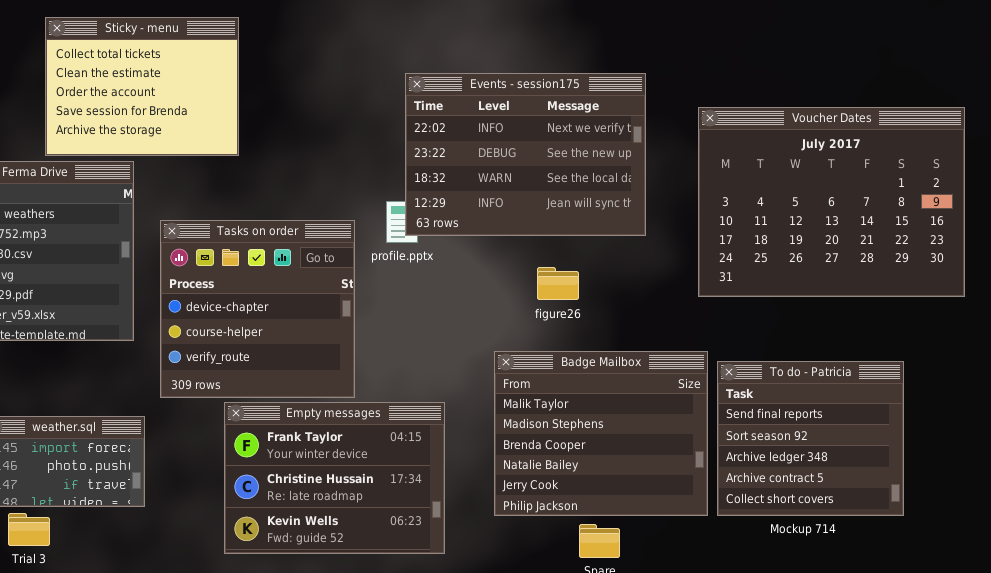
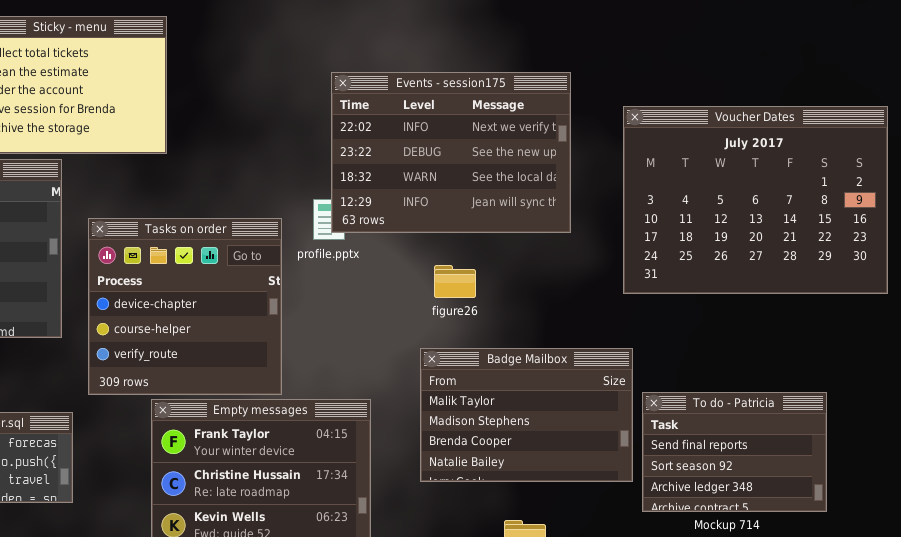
figure26: [537,267,579,300] -> [434,265,476,298], moved
Badge Mailbox: [494,351,708,516] -> [420,348,633,482], resized
To do - Patricia: [717,361,904,516] -> [642,392,827,512], resized

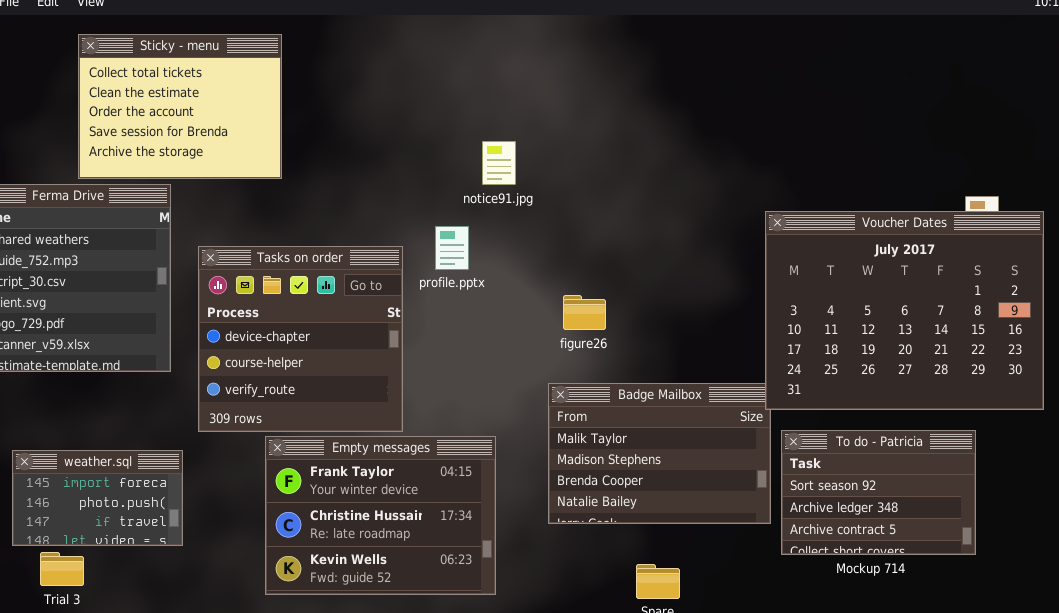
Events - session175: [331,72,571,233] -> none, closed
Voucher Dates: [623,106,888,294] -> [765,211,1044,410], moved
To do - Patricia: [642,392,827,512] -> [781,430,976,555], scrolled down 1 row

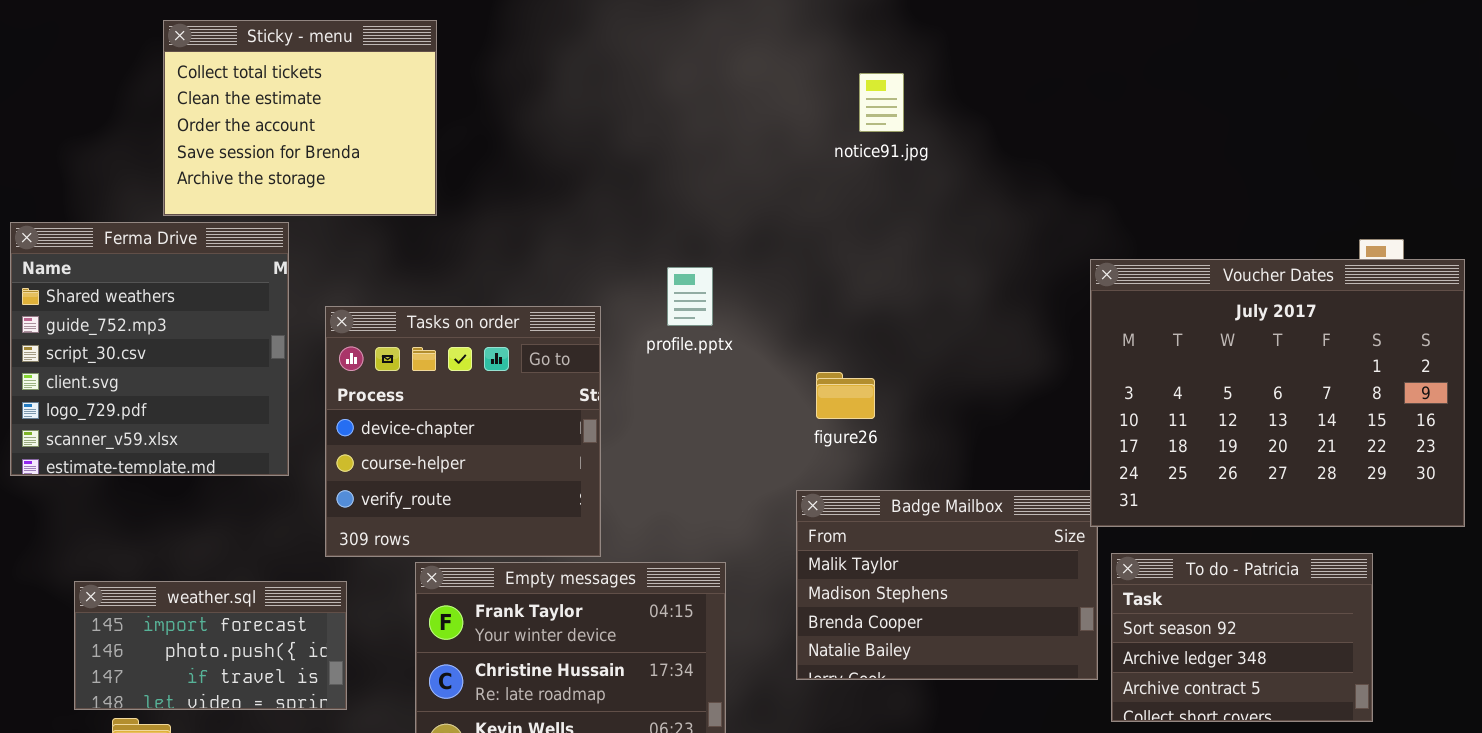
notice91.jpg: [482,141,516,185] -> [859,73,904,132], moved
profile.pptx: [435,226,469,270] -> [667,267,713,326], moved
weather.sql: [12,450,183,546] -> [74,581,347,710], resized

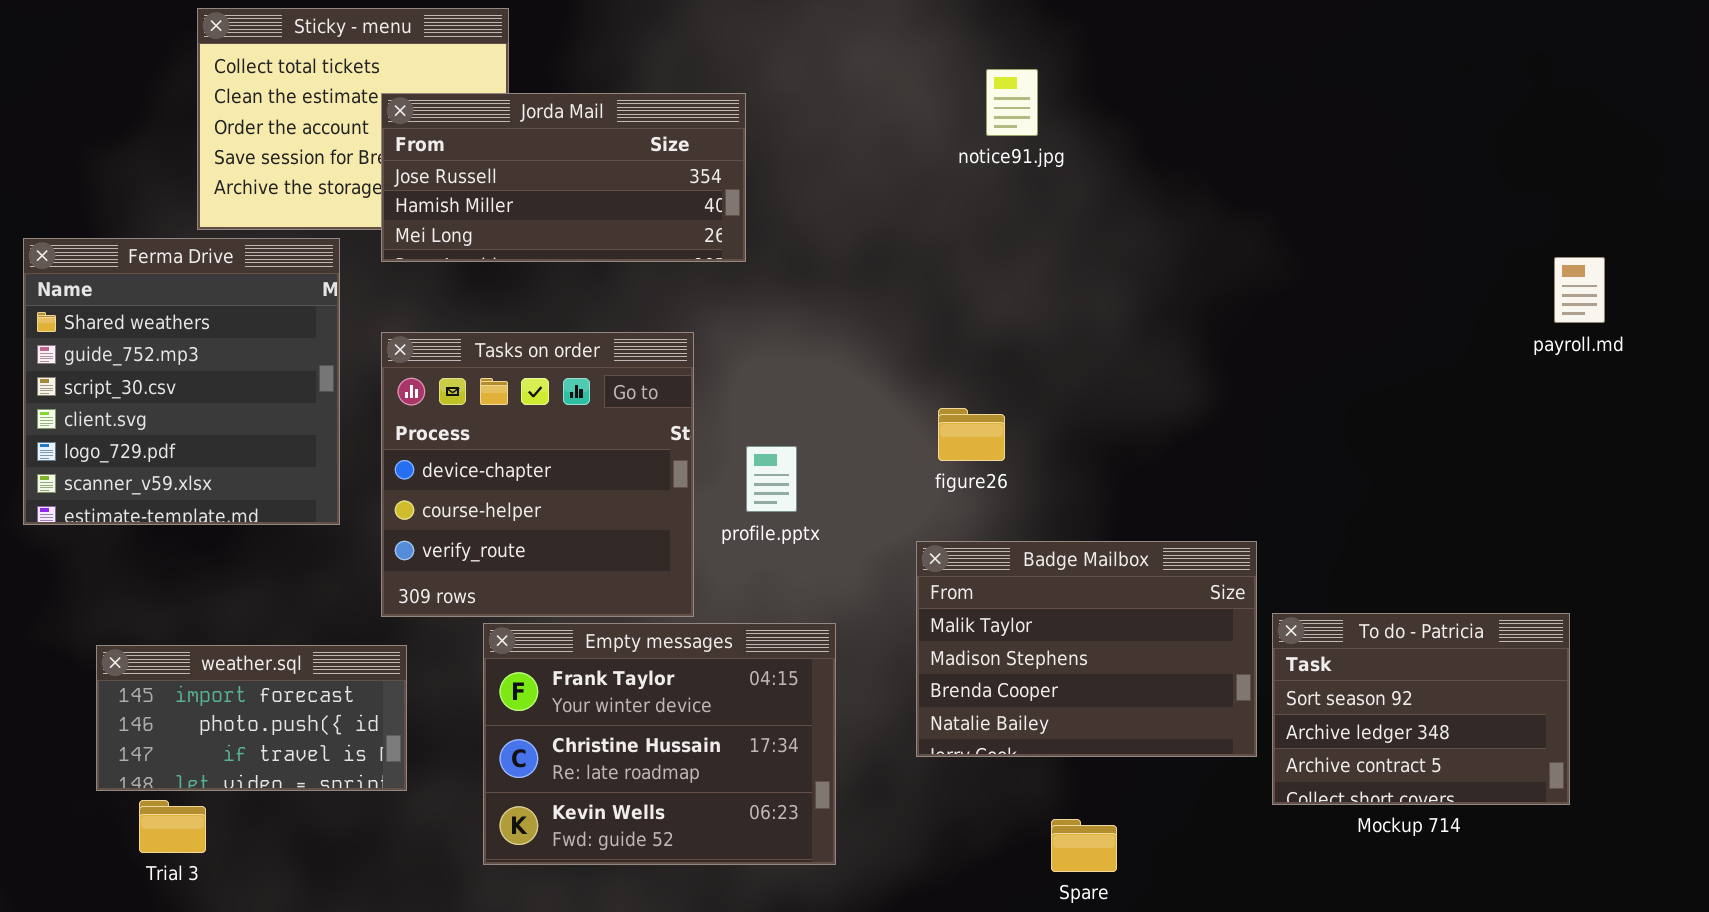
Jorda Mail: none -> [381,93,746,262], opened
Voucher Dates: [1090,259,1465,527] -> none, closed
profile.pptx: [667,267,713,326] -> [746,446,797,512], moved

